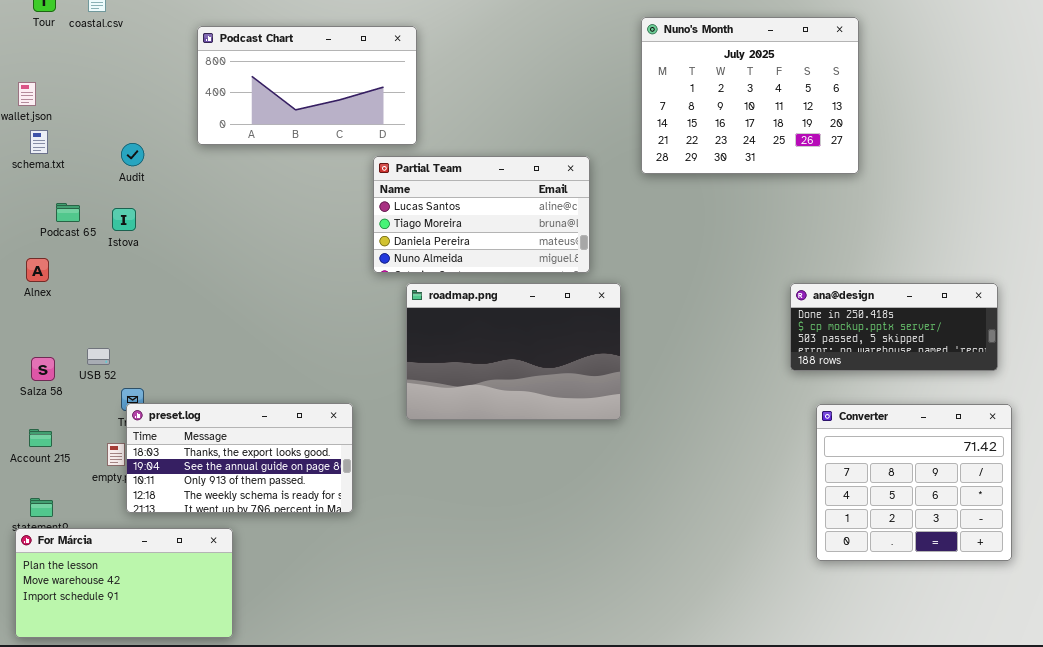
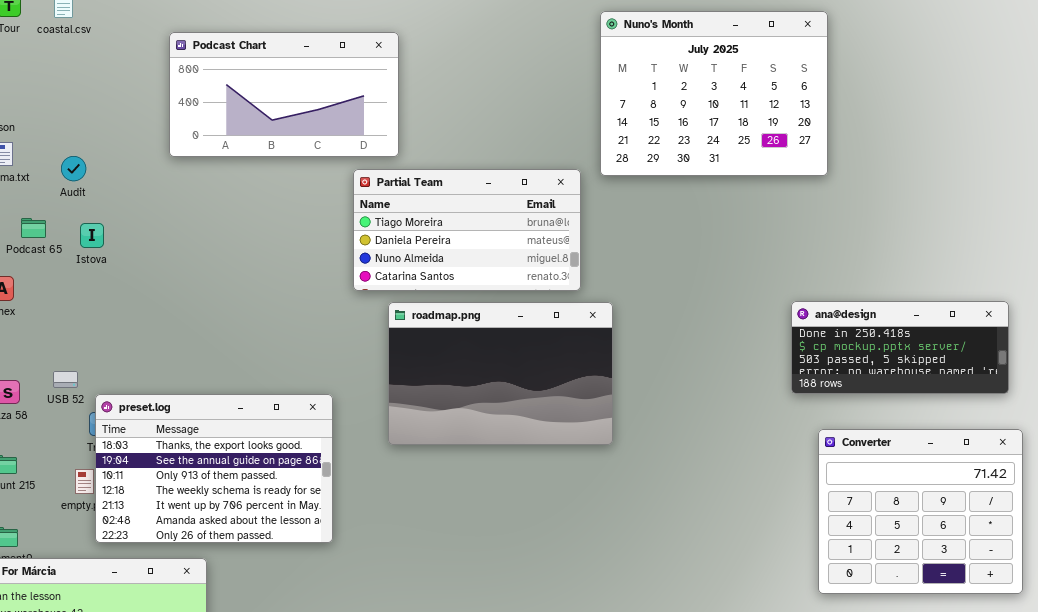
Nuno's Month: [641,17,859,174] -> [600,11,828,176], moved
Audit: [121,143,144,166] -> [61,156,86,181], moved
Partial Team: [373,156,590,273] -> [353,169,581,291], scrolled down 1 row
preset.log: [126,403,353,513] -> [95,394,333,543], resized

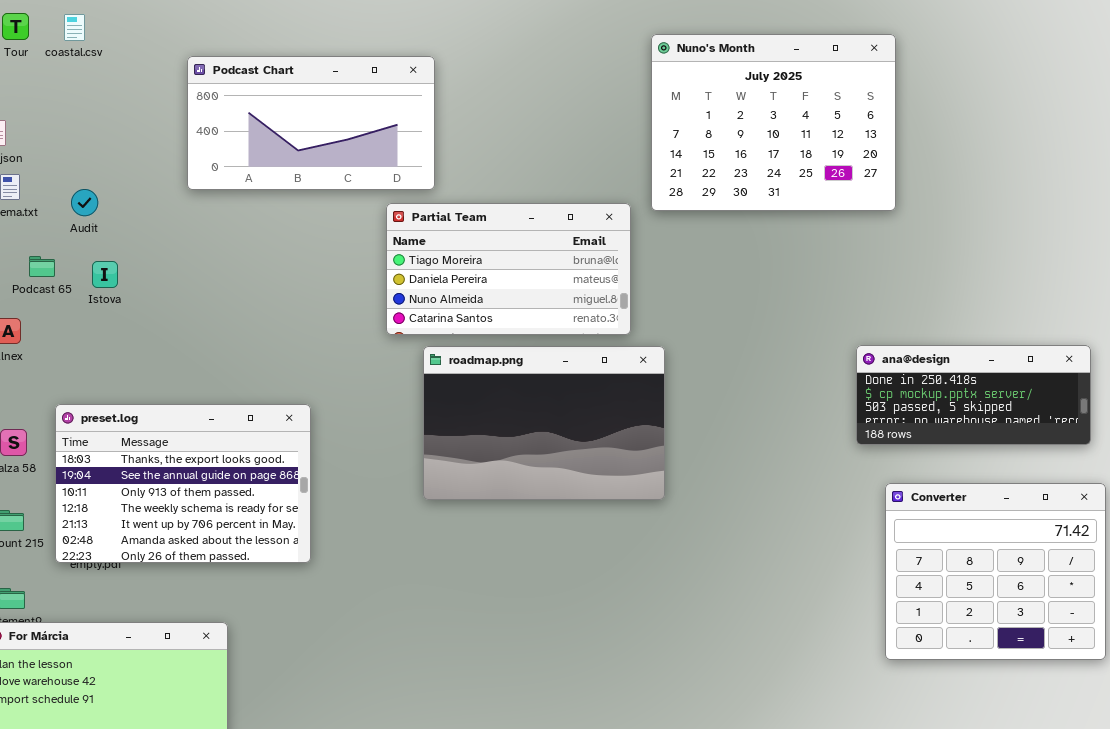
preset.log: [95,394,333,543] -> [55,404,311,563], moved

